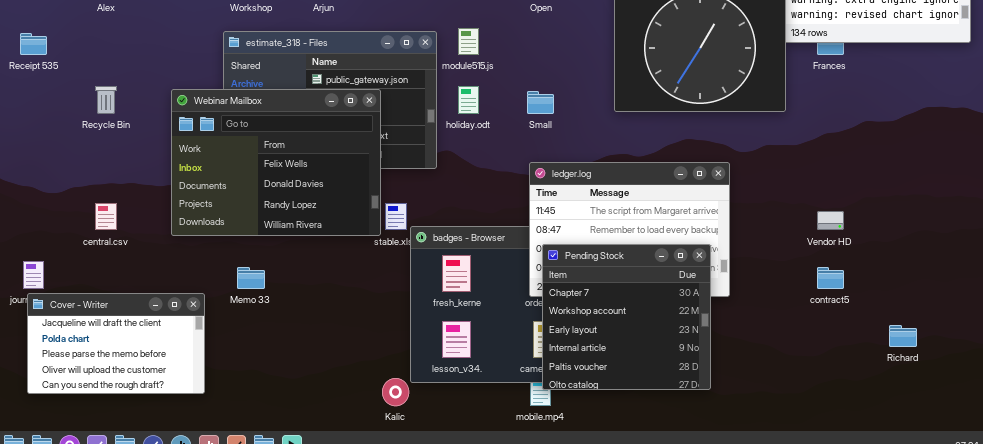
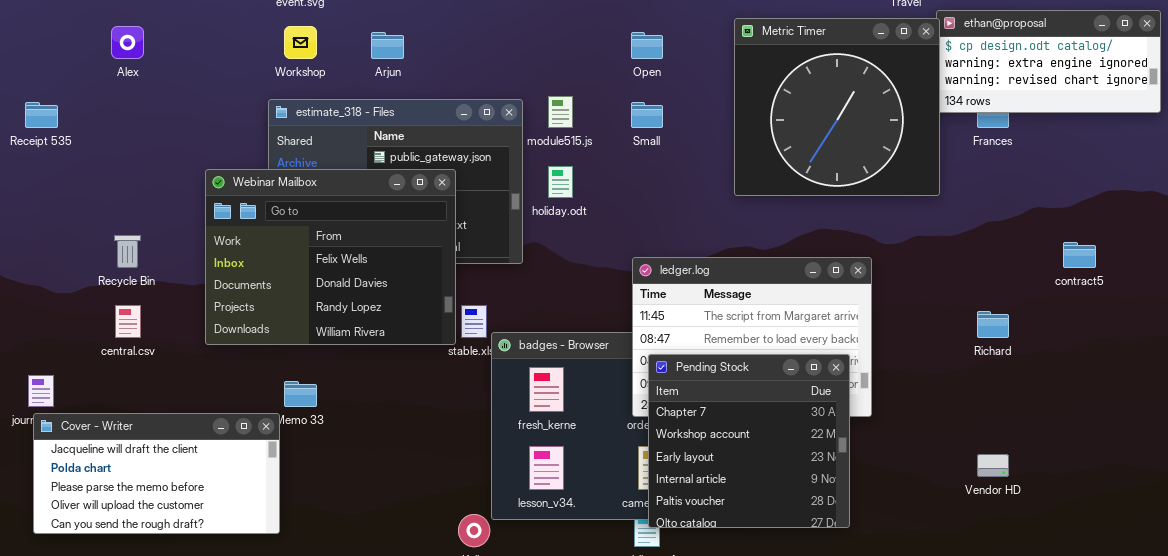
Recycle Bin: [95,86,117,114] -> [114,235,141,268], moved
Small: [527,91,554,114] -> [631,102,663,128], moved
Vendor HD: [817,211,844,230] -> [977,454,1009,477], moved
contract5: [817,267,844,289] -> [1063,242,1096,268], moved
Cover - Writer: [27,293,205,394] -> [33,413,280,534], resized
Richard: [889,325,917,347] -> [977,311,1009,338], moved

